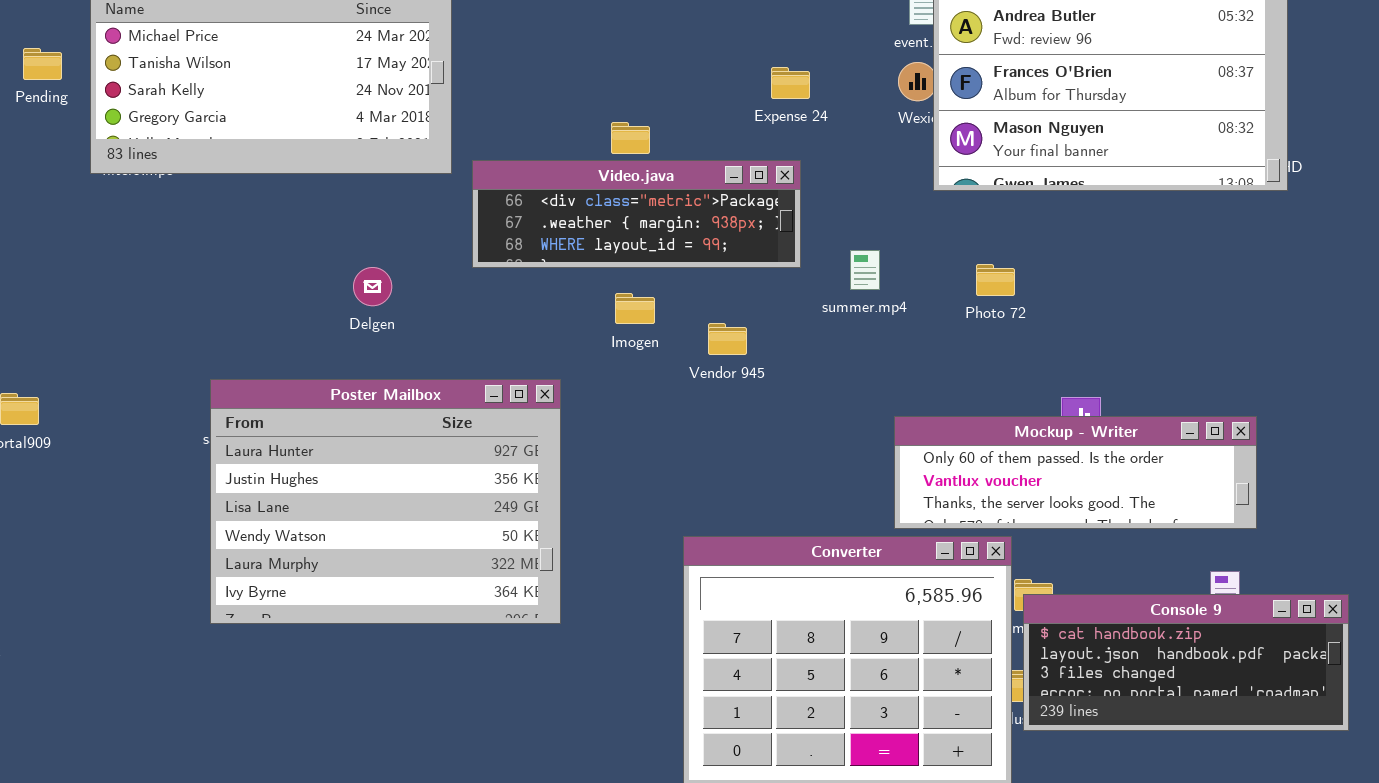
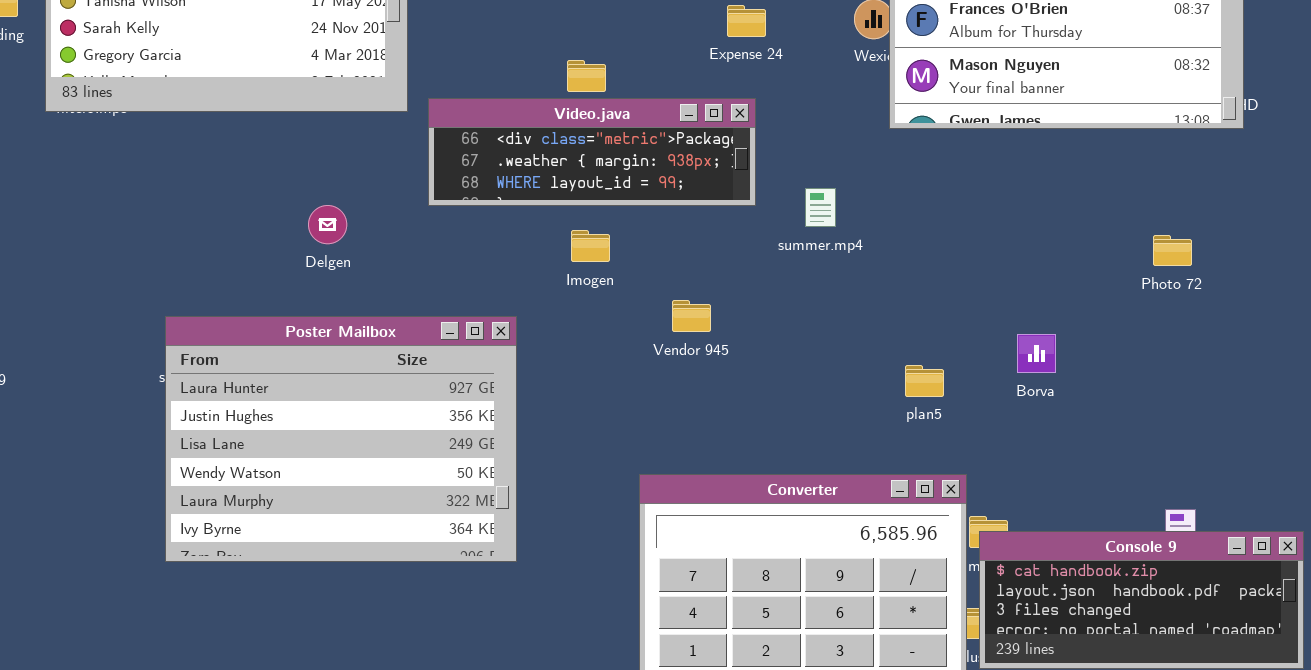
Photo 72: [976,264,1015,296] -> [1153,235,1192,266], moved
Vendor 945: [708,323,747,355] -> [672,300,711,332], moved
Mockup - Writer: [894,416,1257,529] -> none, closed

